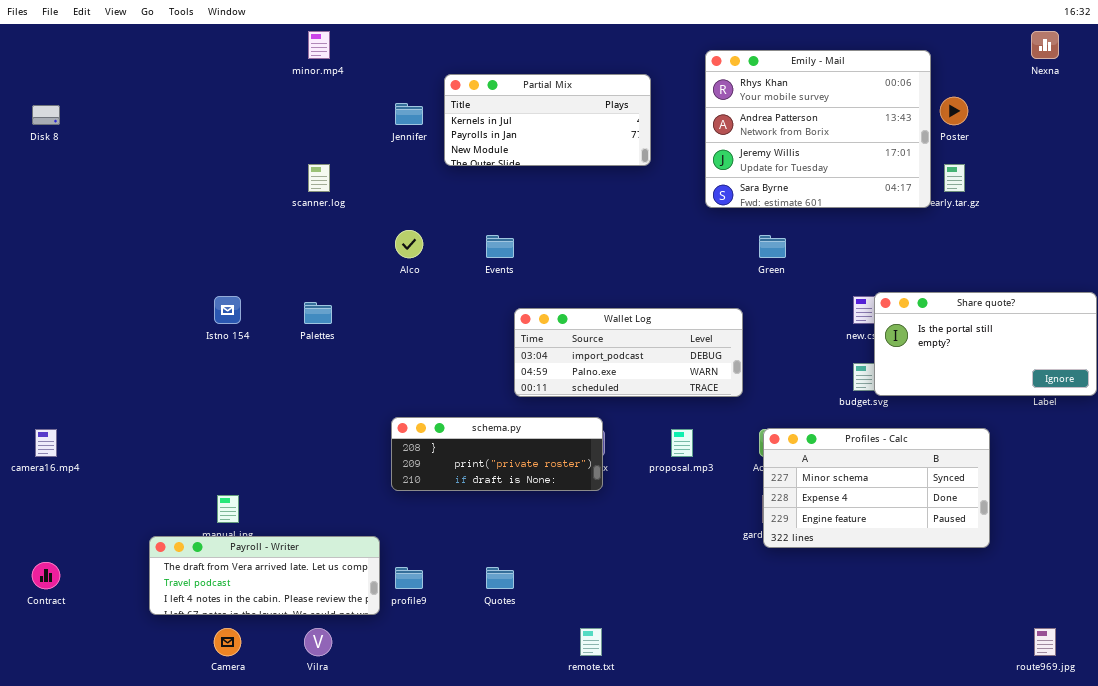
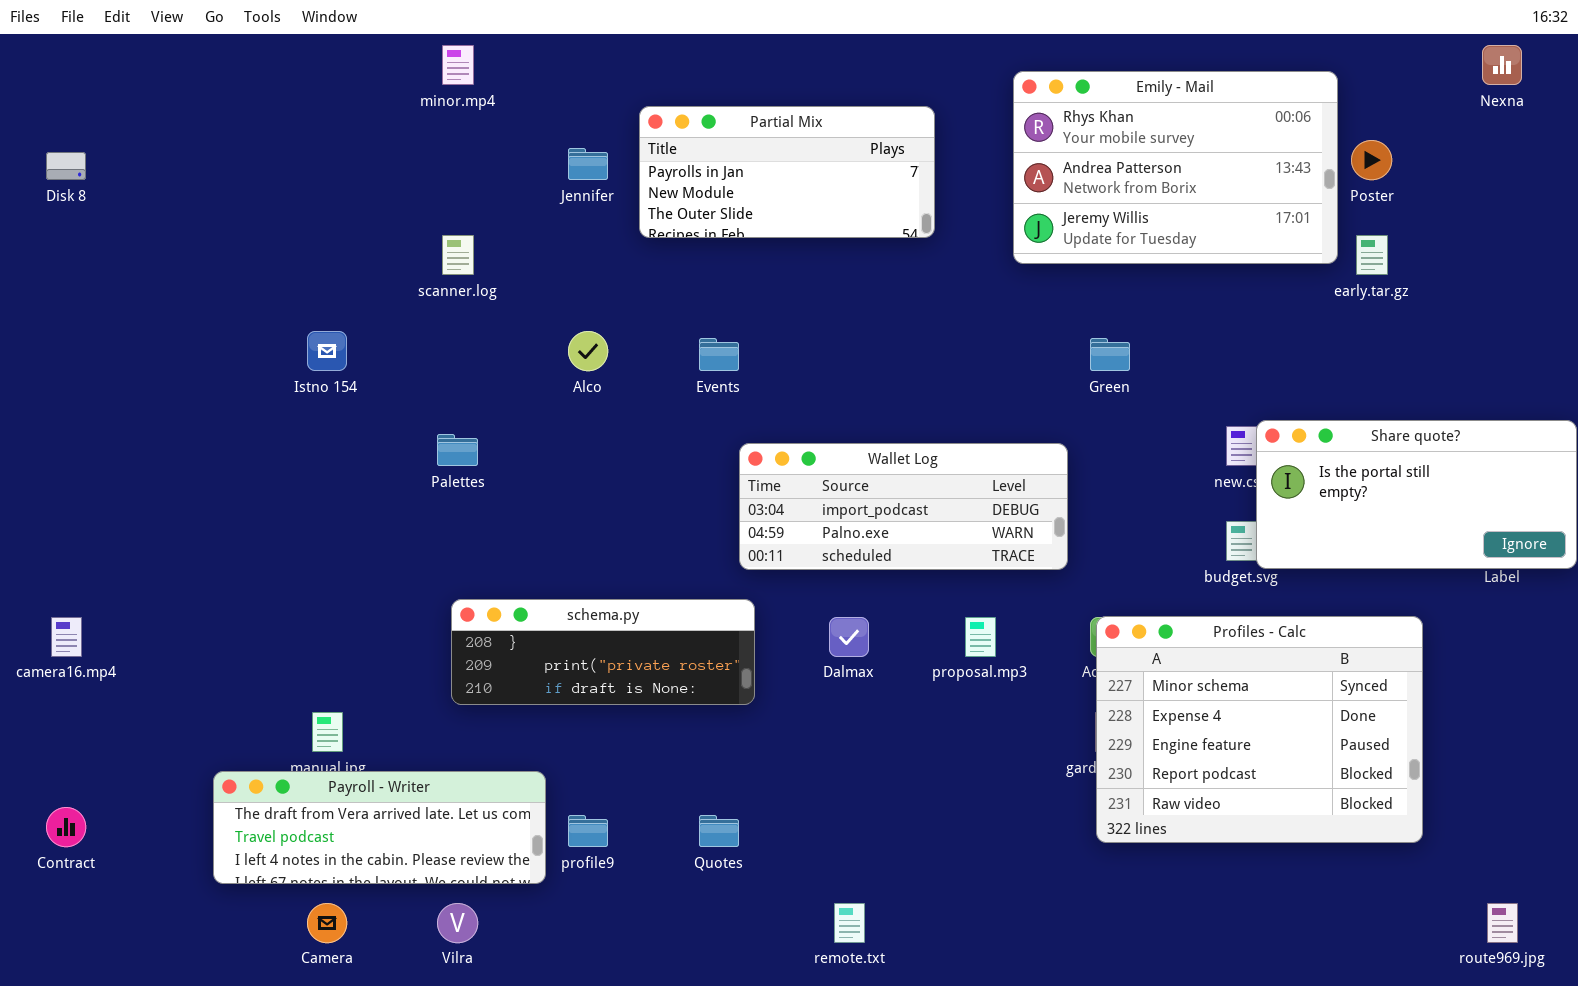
Emily - Mail: [705,50,931,208] -> [1013,71,1338,264], resized
Partial Mix: [444,74,651,166] -> [639,106,935,238], scrolled down 1 row
Istno 154: [214,296,241,324] -> [307,331,347,371], moved
schema.py: [391,417,603,491] -> [451,599,755,705], moved
Profiles - Calc: [763,428,990,548] -> [1096,616,1423,843], resized

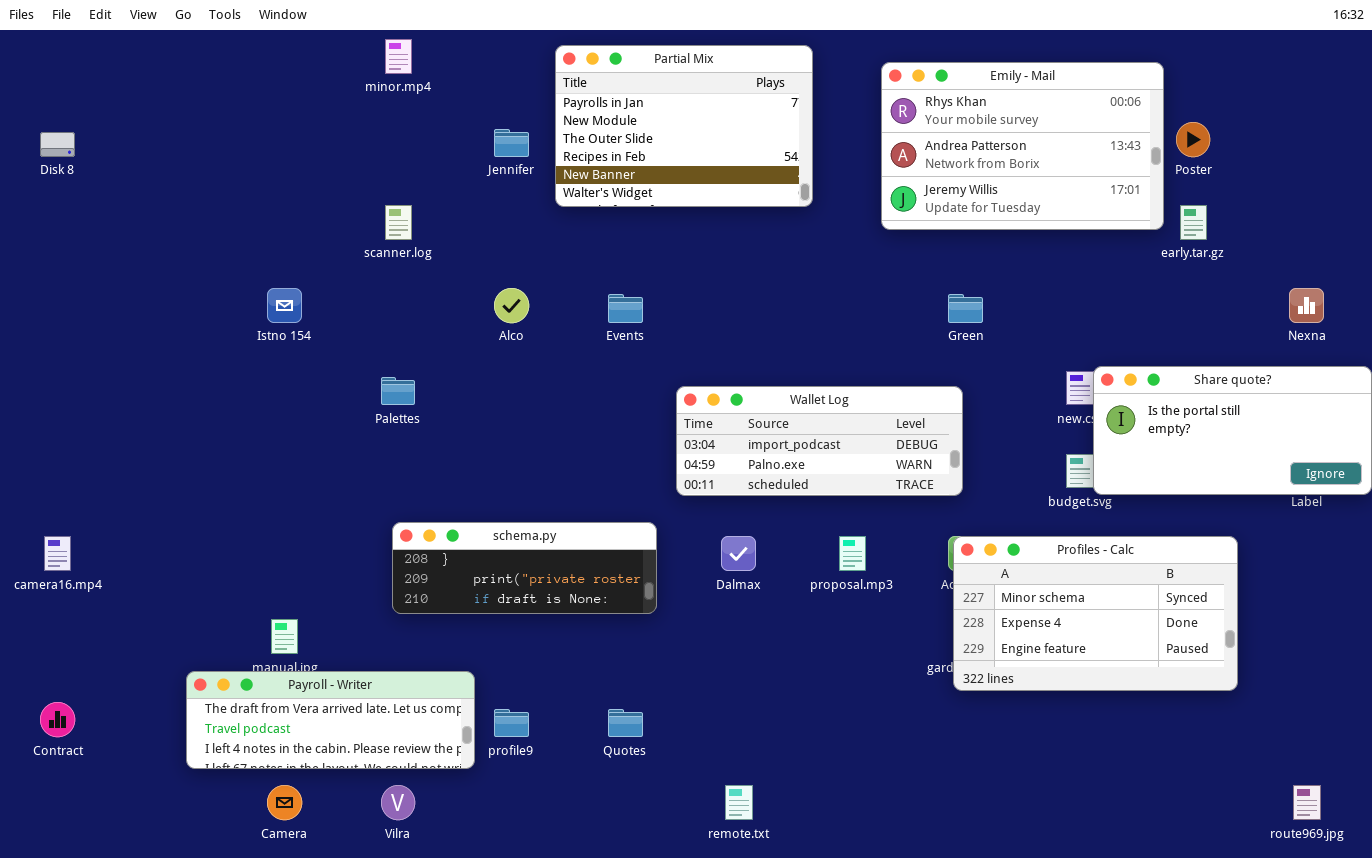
Nexna: [1482,45,1522,85] -> [1289,288,1324,323], moved
Partial Mix: [639,106,935,238] -> [555,45,813,207], resized
Wallet Log: [739,443,1068,570] -> [676,386,963,496], moved
Profiles - Calc: [1096,616,1423,843] -> [953,536,1238,691], resized

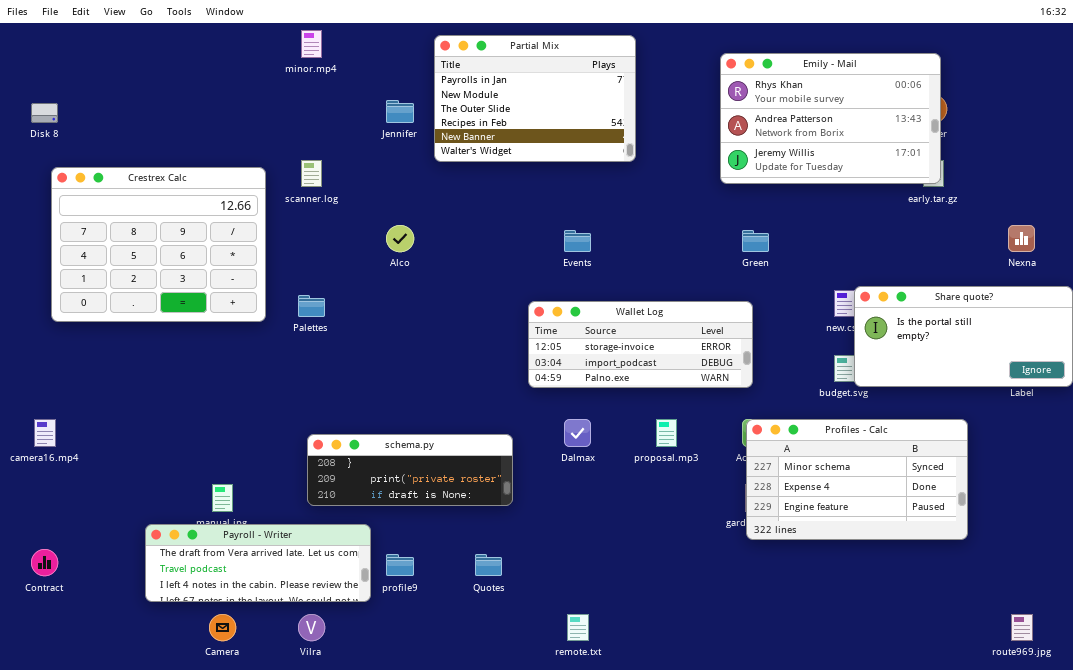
Emily - Mail: [881,62,1164,230] -> [720,53,941,184], moved
Crestrex Calc: none -> [51,167,266,322], opened
Events: [608,294,643,323] -> [564,230,591,252], moved
Wallet Log: [676,386,963,496] -> [528,301,753,388], scrolled up 1 row
schema.py: [392,522,657,614] -> [307,434,513,506], moved

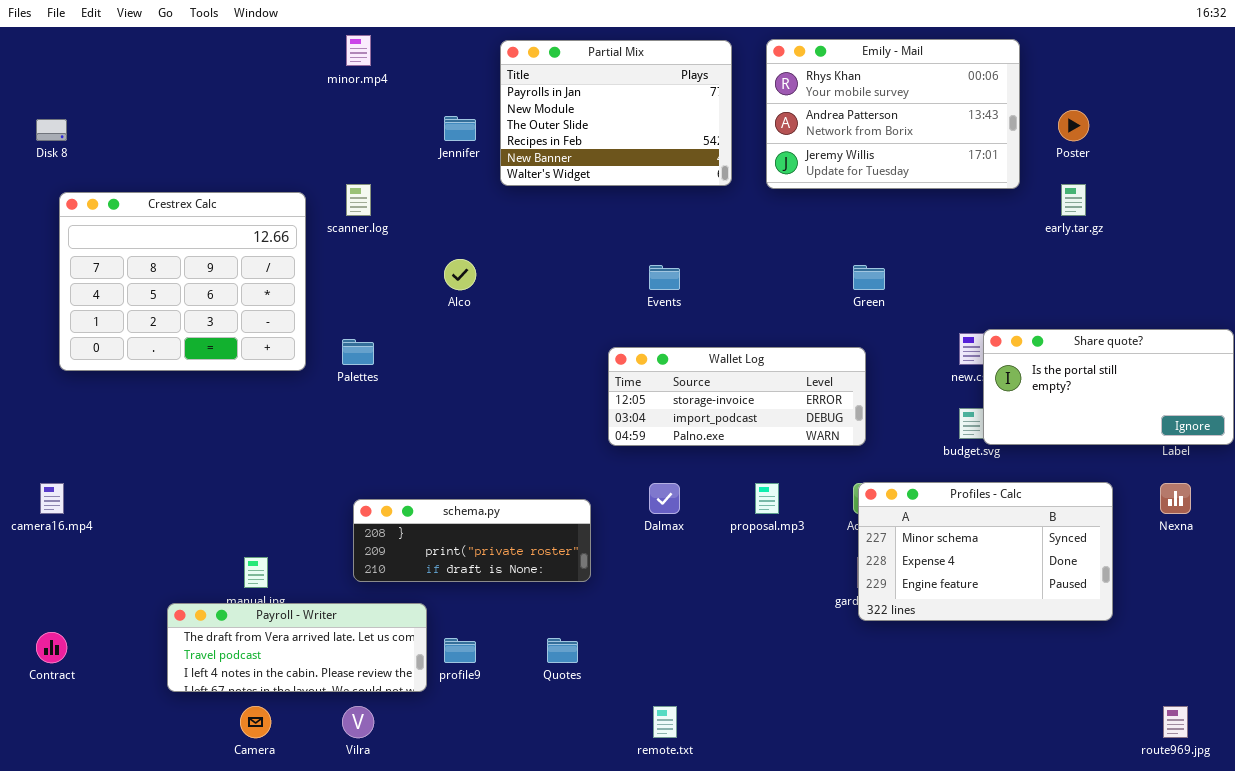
Emily - Mail: [720,53,941,184] -> [766,39,1020,189], moved
Nexna: [1008,225,1035,252] -> [1160,483,1191,514], moved

